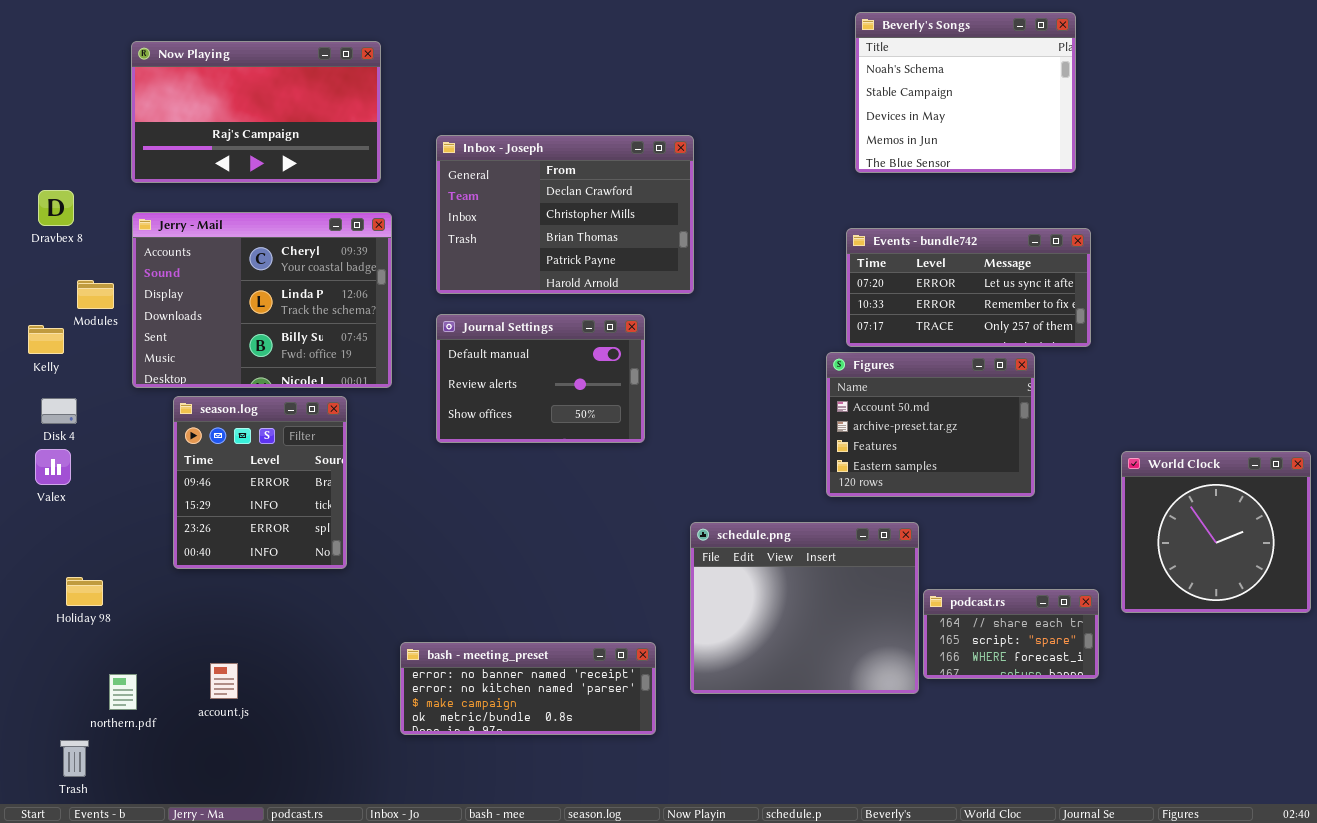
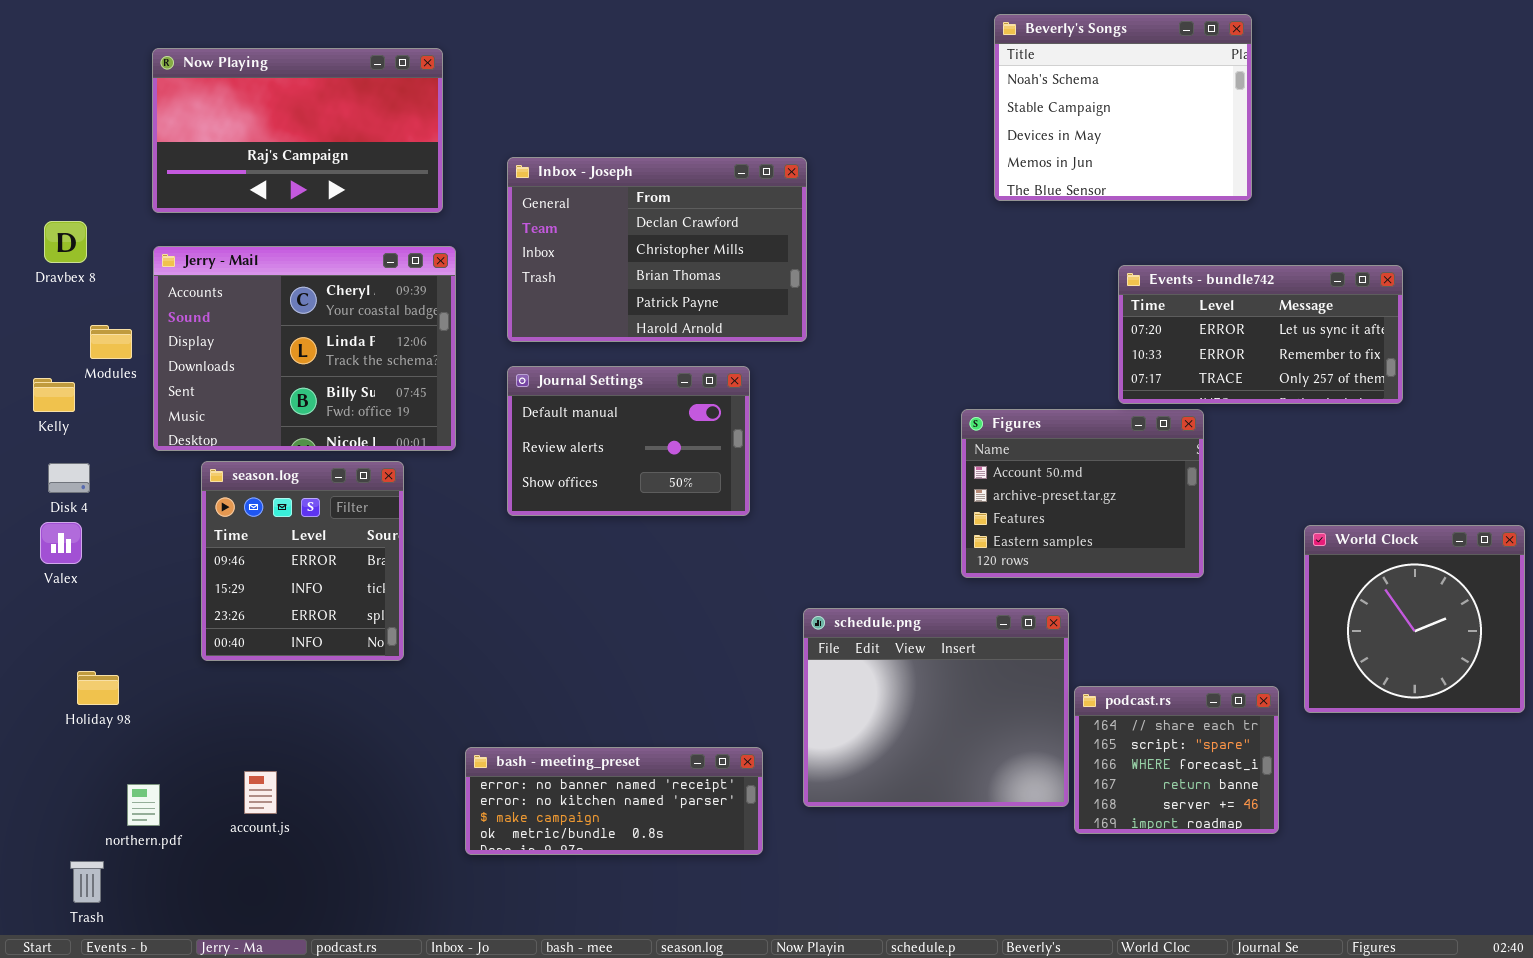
Events - bundle742: [846,228,1091,347] -> [1118,265,1403,404], moved
podcast.rs: [923,589,1099,679] -> [1074,686,1279,834], resized

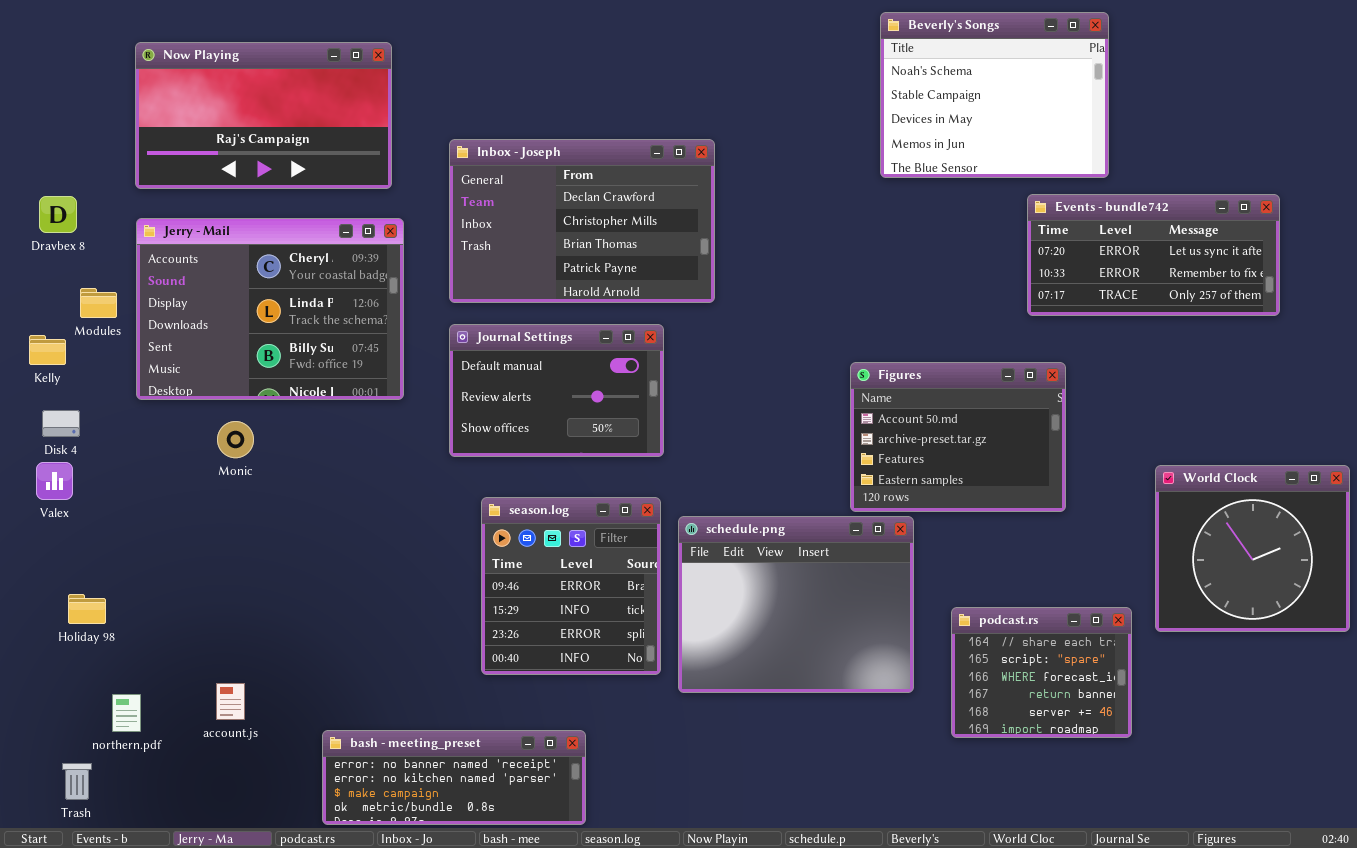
Events - bundle742: [1118,265,1403,404] -> [1027,194,1280,316], moved
season.log: [201,461,404,661] -> [481,497,661,675], moved
schedule.png: [803,608,1069,807] -> [678,516,914,693], moved
bash - meeting_preset: [465,747,763,855] -> [322,730,586,825], moved

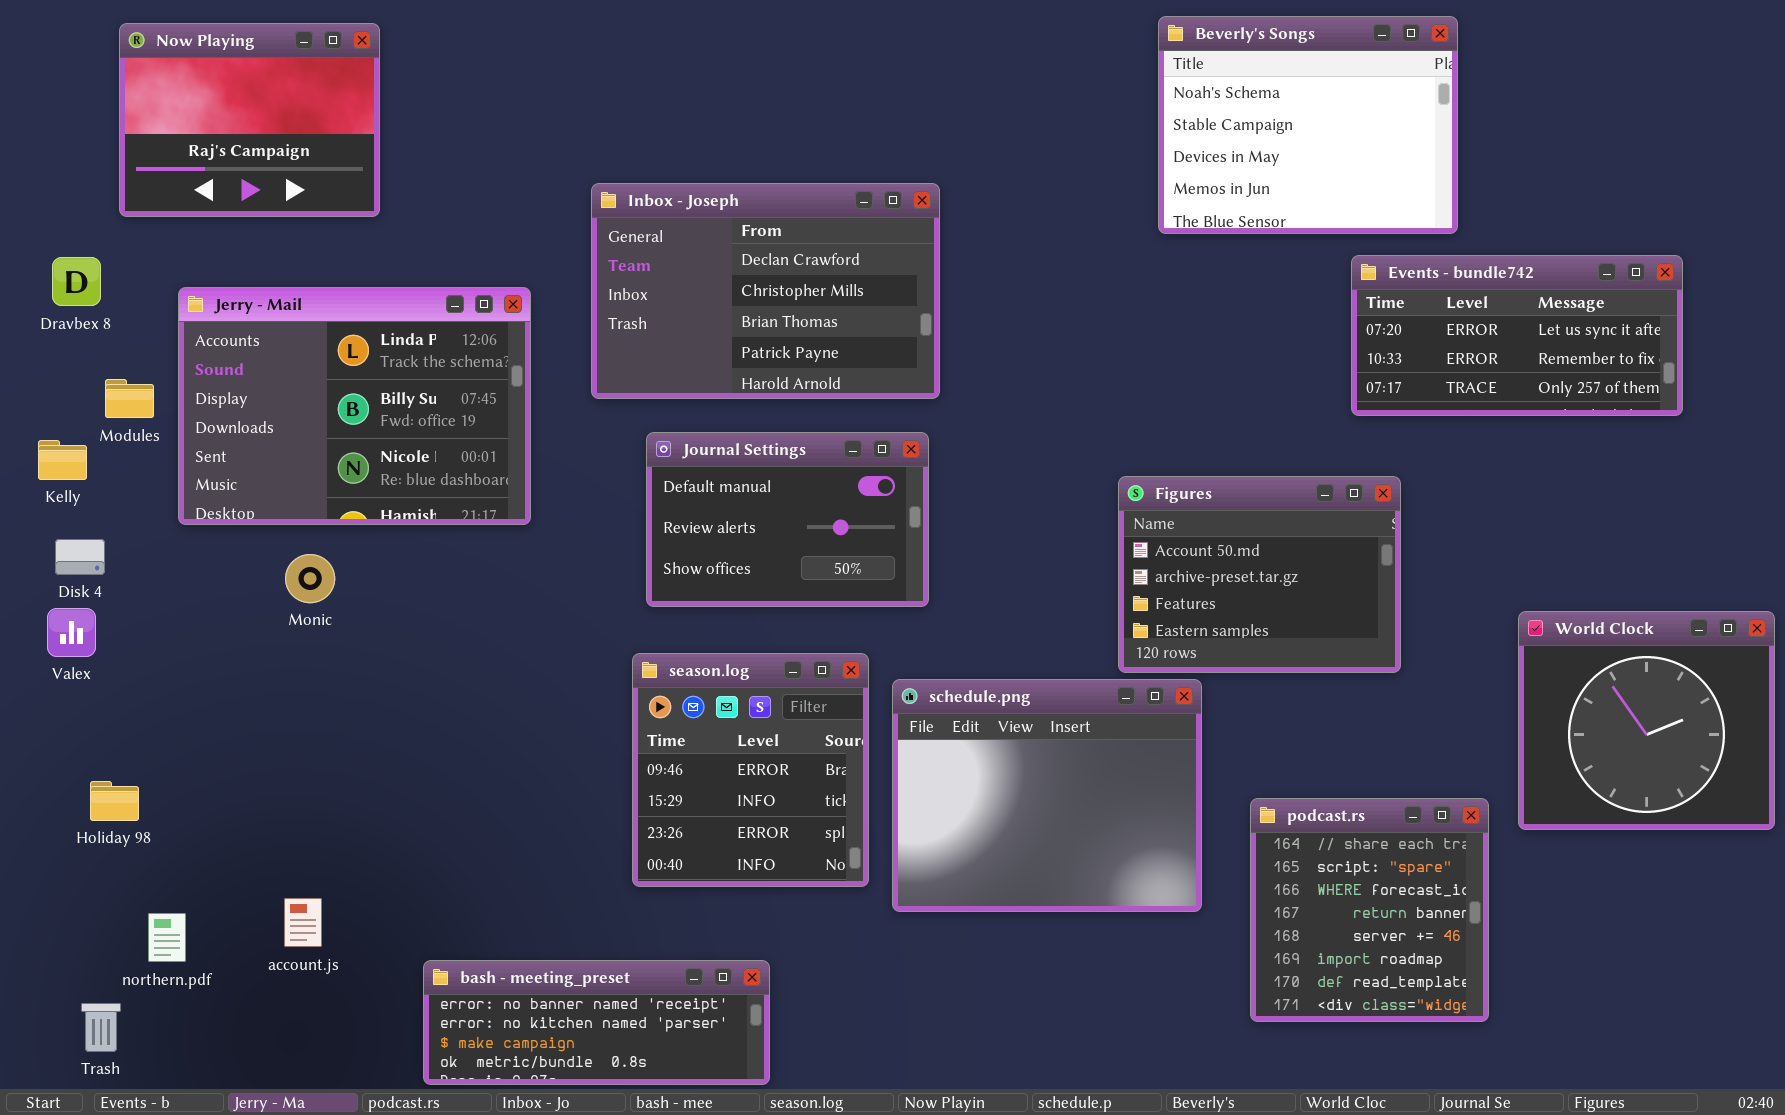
Now Playing: [135,42,392,189] -> [119,23,380,217], moved, resized
Jerry - Mail: [136,218,404,400] -> [178,287,531,525], scrolled down 1 row
Journal Settings: [449,324,664,457] -> [646,432,929,607], moved
podcast.rs: [951,607,1132,738] -> [1250,798,1489,1022], resized

